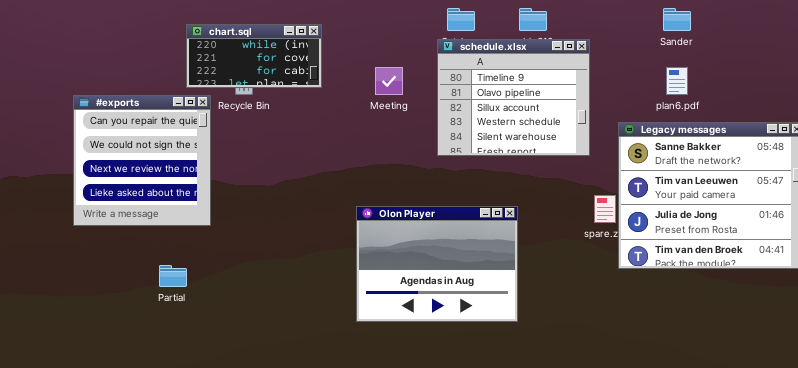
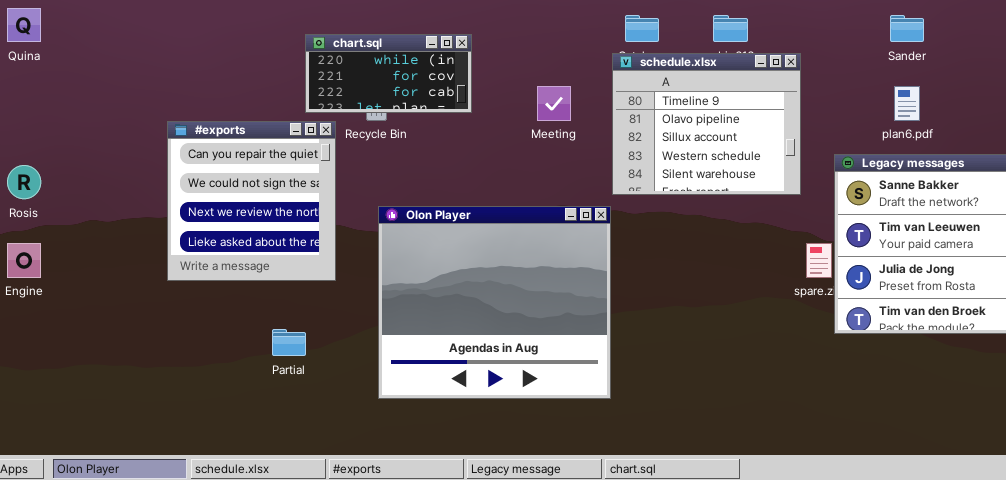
Olon Player: [356,206,518,322] -> [378,206,611,399], moved, resized

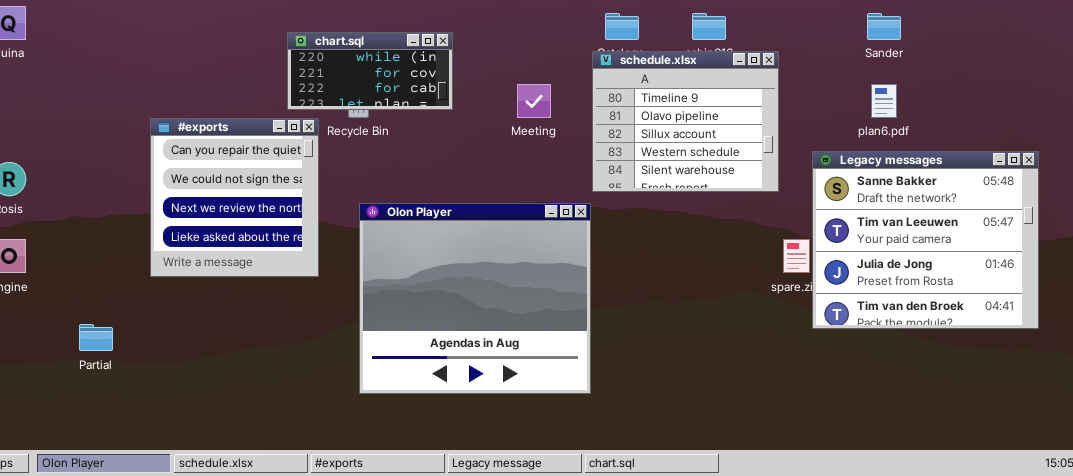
Partial: [272,329,306,356] -> [79,324,113,351], moved

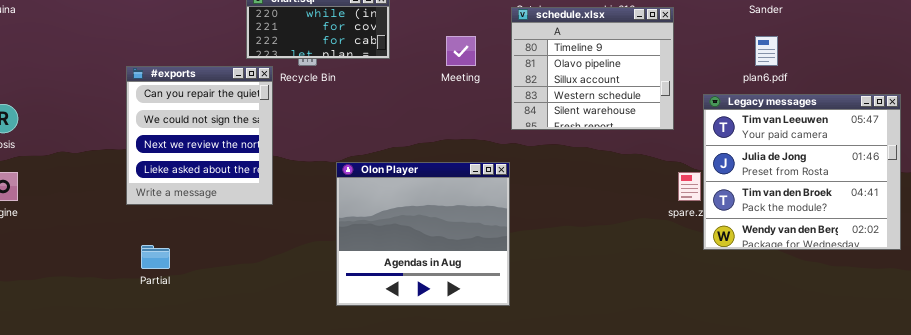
Legacy messages: [812,151,1039,329] -> [703,94,901,250], scrolled down 1 row
Olon Player: [359,203,591,394] -> [336,162,510,306], resized
Partial: [79,324,113,351] -> [141,245,170,269], moved

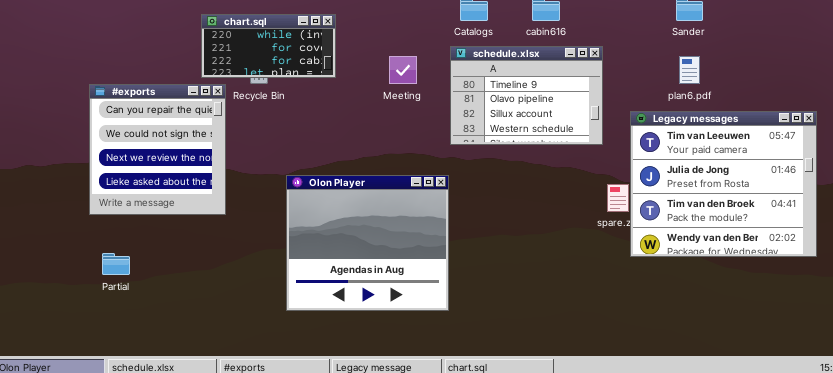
schedule.xlsx: [511,7,674,130] -> [450,46,603,145], resized

